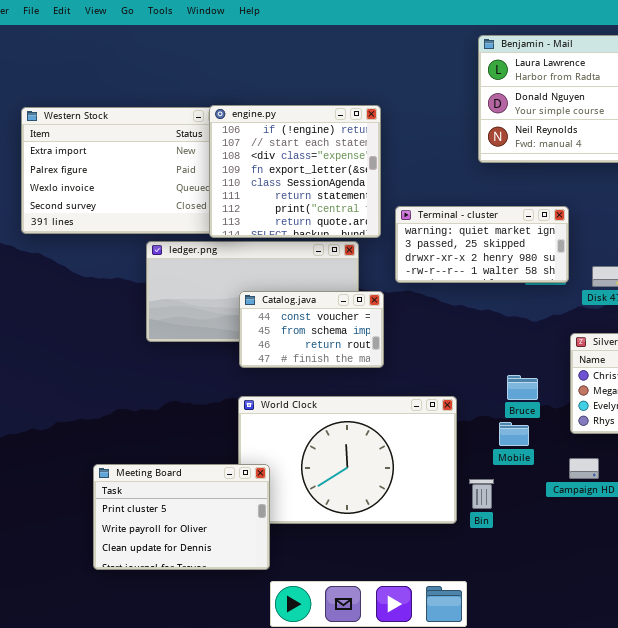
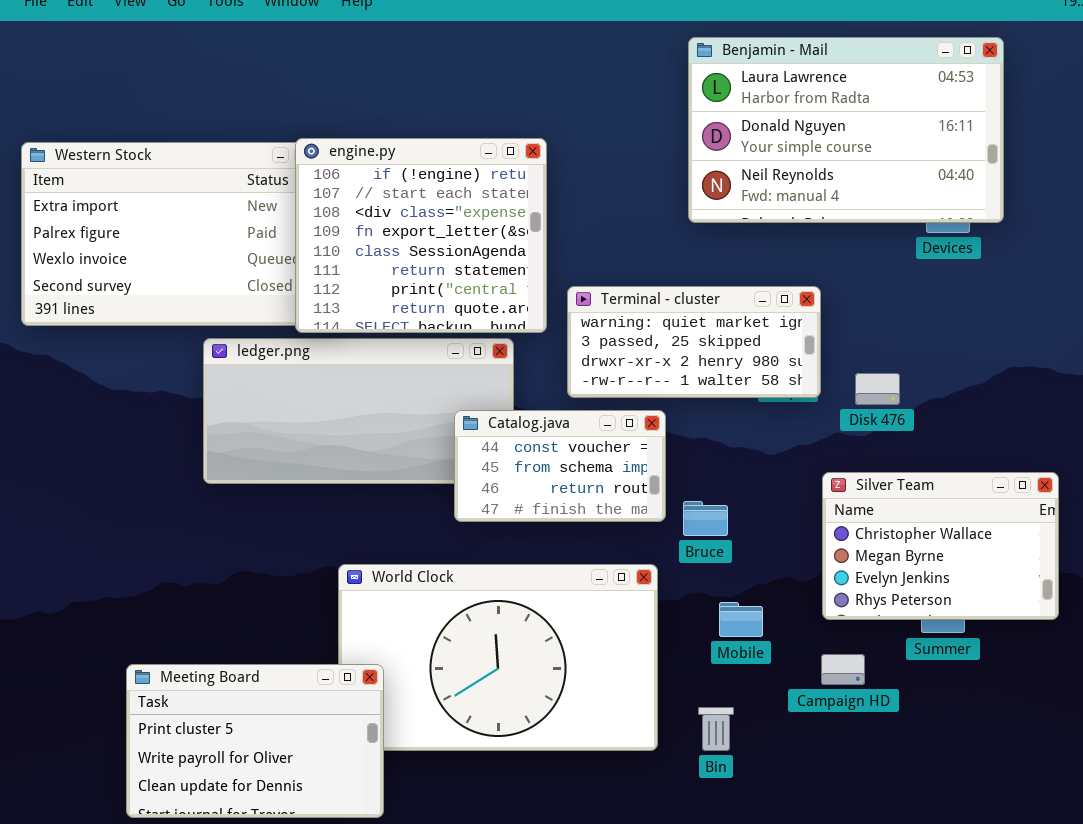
Catalog.java: [239,291,384,368] -> [454,410,666,522], moved
Bruce: [507,375,538,400] -> [683,501,728,536], moved
Bin: [469,479,494,509] -> [698,707,734,751], moved

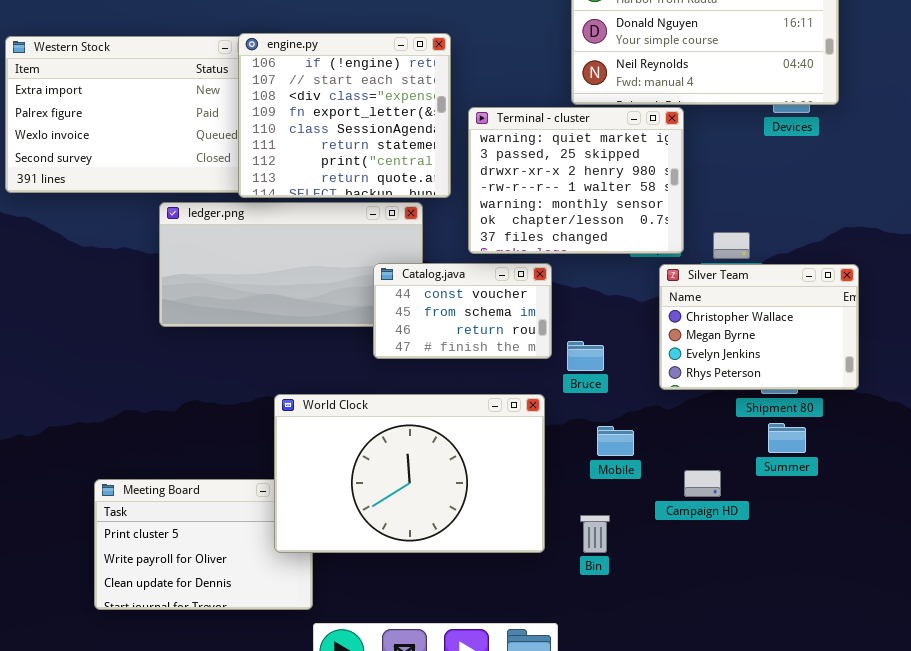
Terminal - cluster: [567,286,821,398] -> [468,107,684,254], resized
Silver Team: [822,472,1059,620] -> [659,264,859,390], moved
World Clock: [338,564,658,751] -> [274,394,545,553], raised

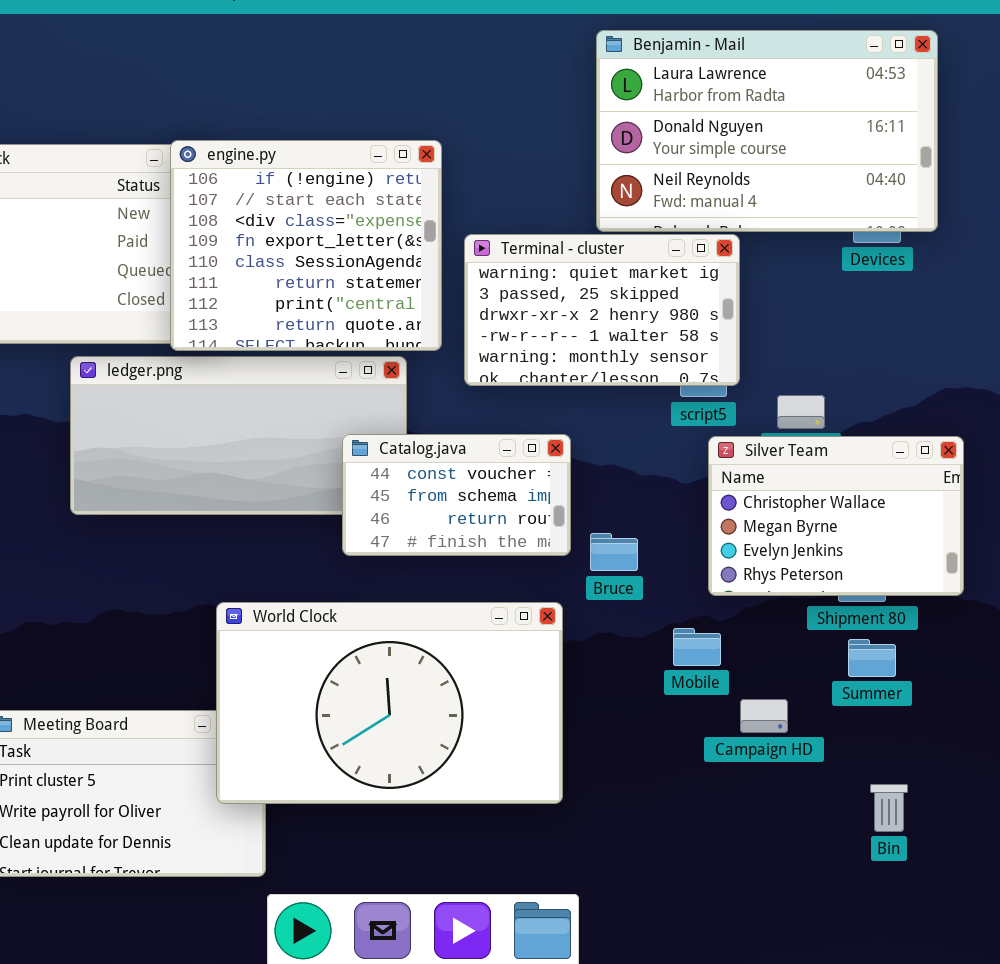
Terminal - cluster: [468,107,684,254] -> [464,234,740,386], resized
Mobile: [597,426,634,456] -> [673,628,721,666], moved
Bin: [580,515,610,553] -> [870,784,908,832], moved

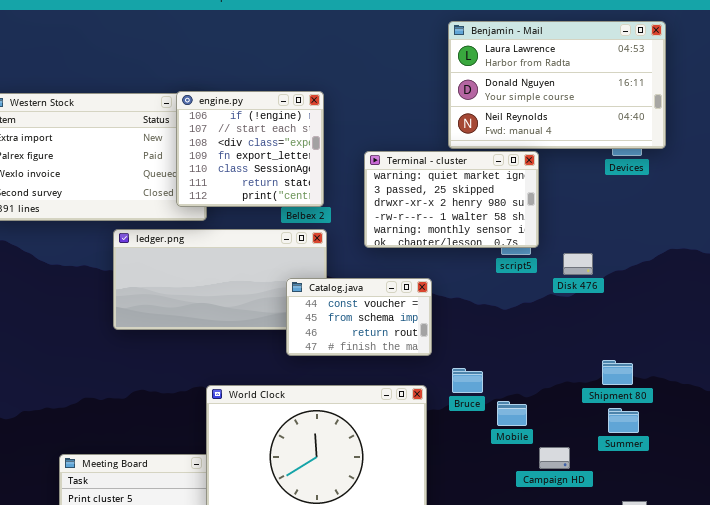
engine.py: [170,140,442,351] -> [176,91,324,207], resized
Silver Team: [708,436,964,596] -> none, closed
Bruce: [590,533,638,571] -> [452,368,483,393], moved

